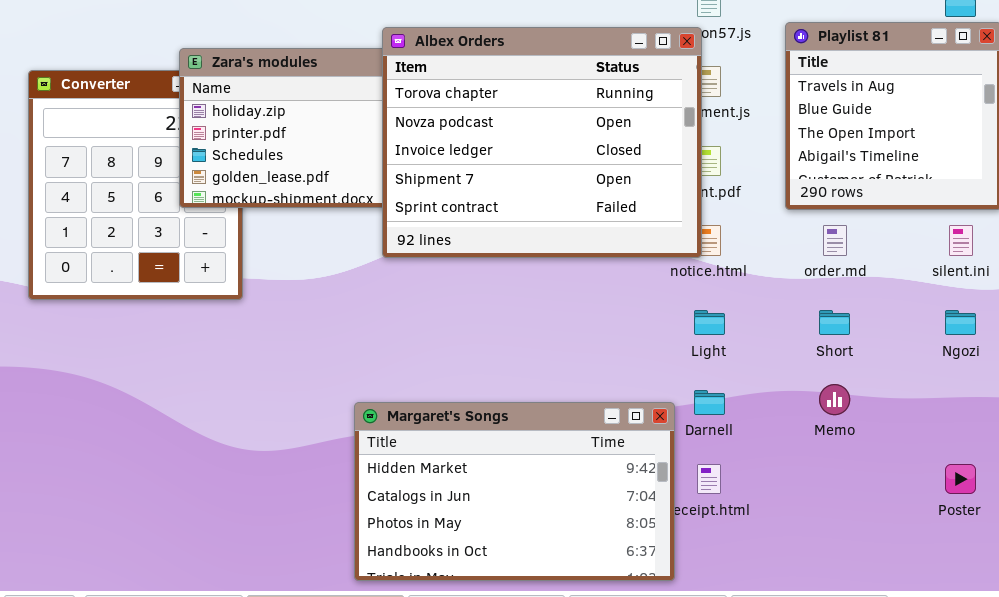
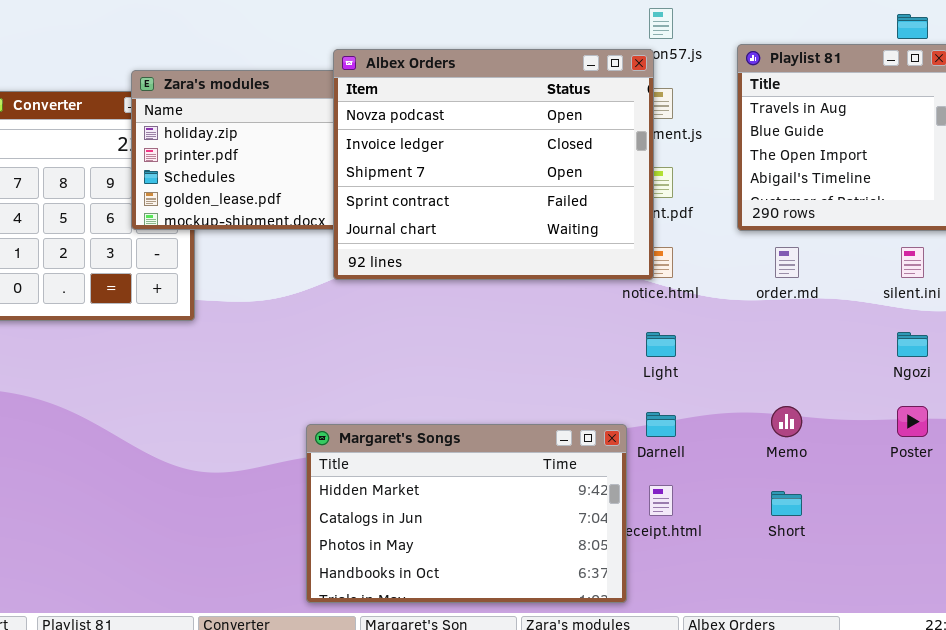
Albex Orders: [382,27,702,258] -> [333,49,654,280], scrolled down 1 row
Short: [819,310,850,335] -> [771,491,802,516], moved
Poster: [945,464,976,494] -> [897,406,928,437], moved

